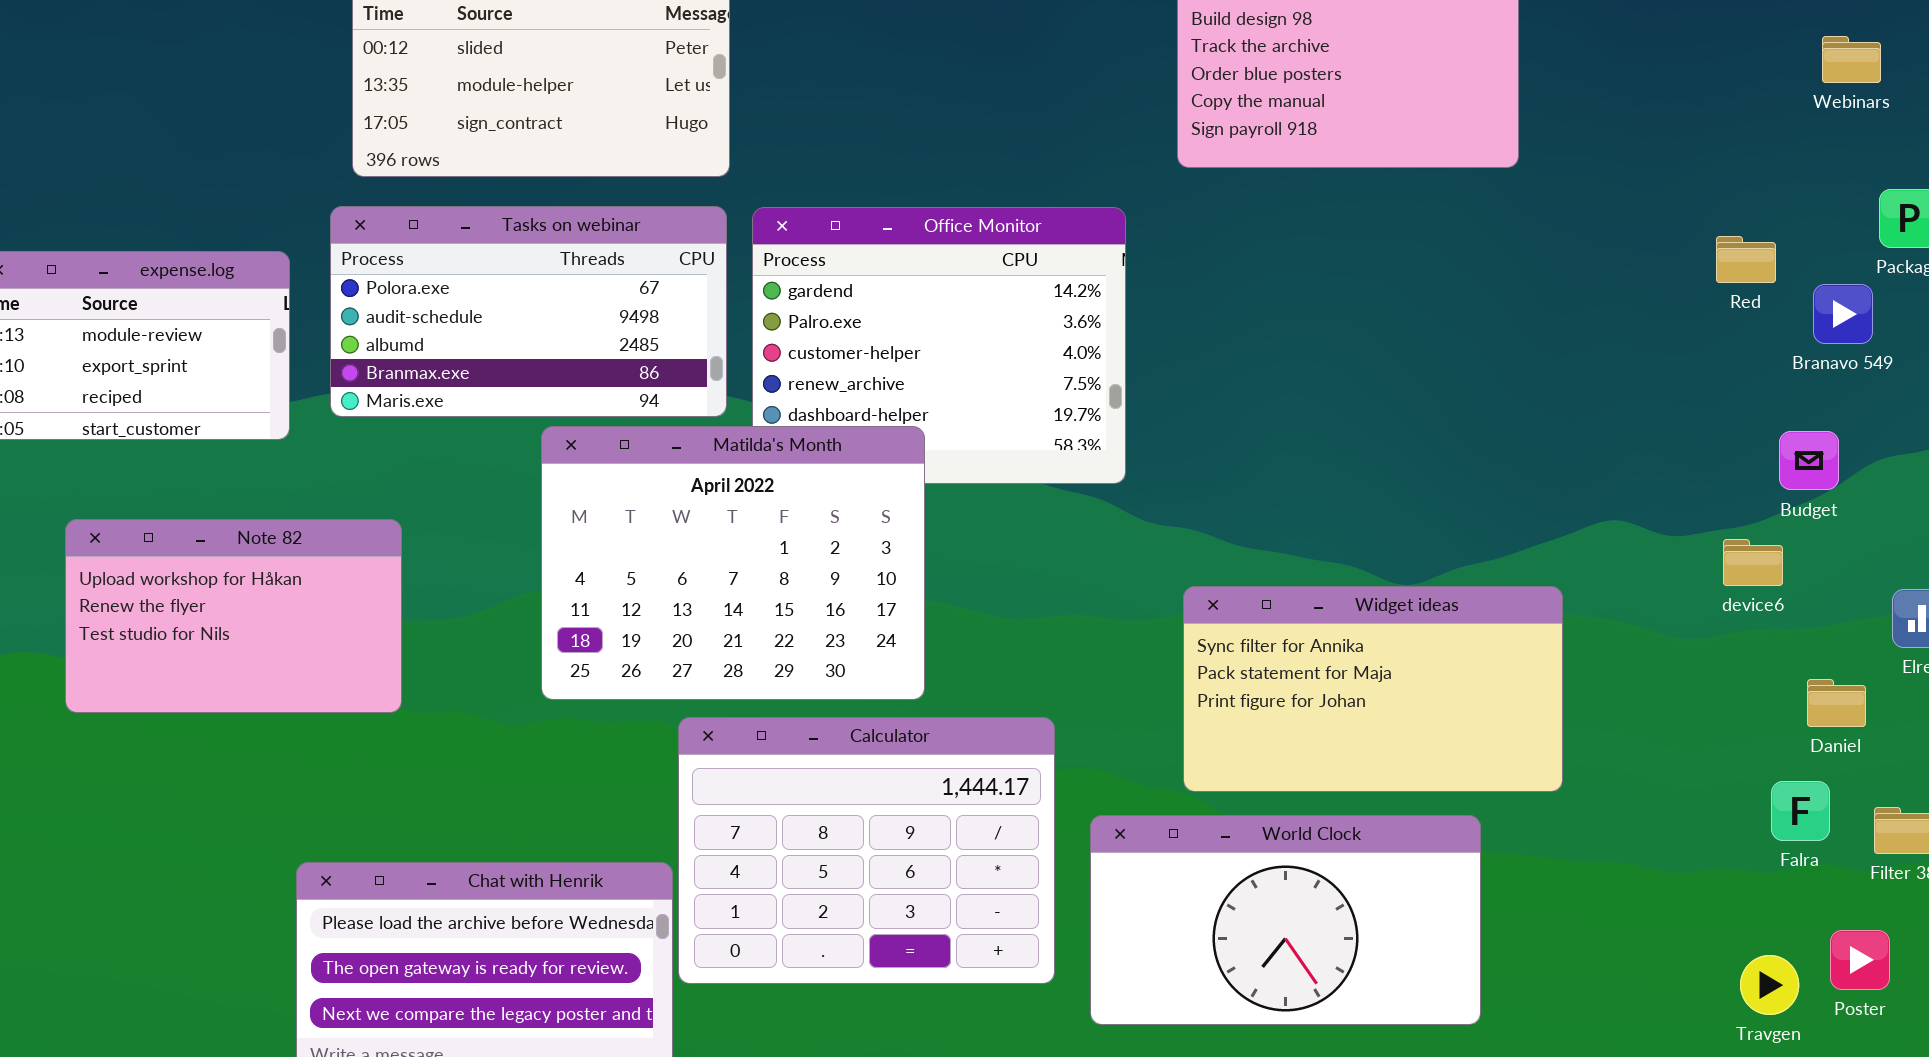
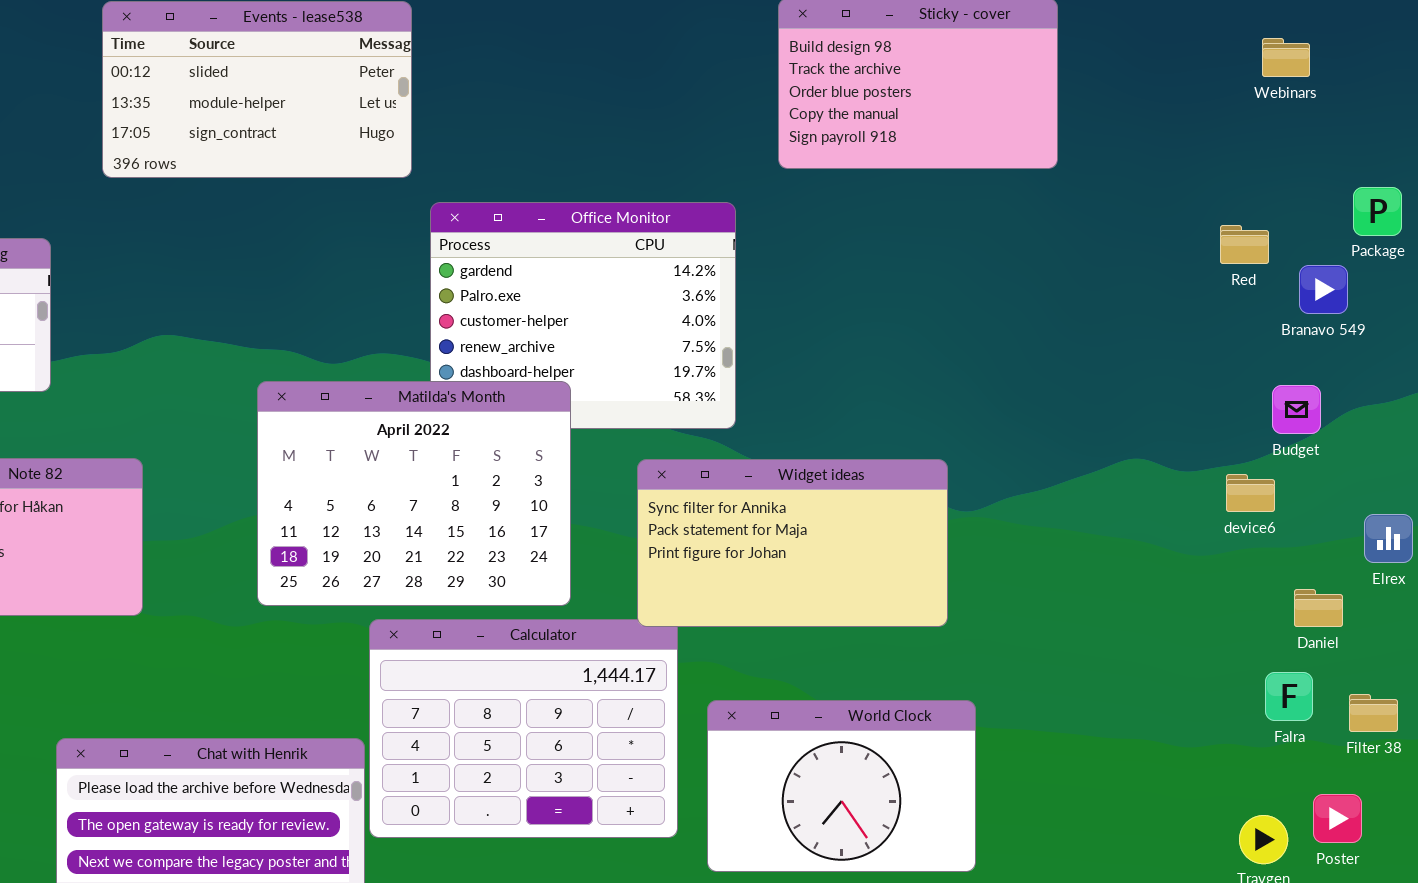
Webinars: [1822,36,1881,83] -> [1262,38,1310,77], moved
Tasks on webinar: [330,206,727,417] -> none, closed
Widget ideas: [1183,586,1563,792] -> [637,459,948,627], moved
World Clock: [1090,815,1481,1025] -> [707,700,976,872], resized

